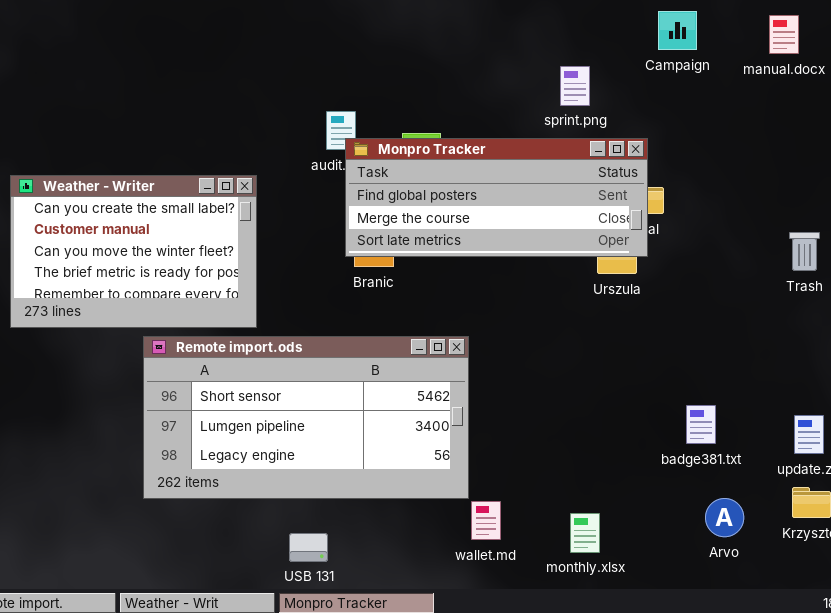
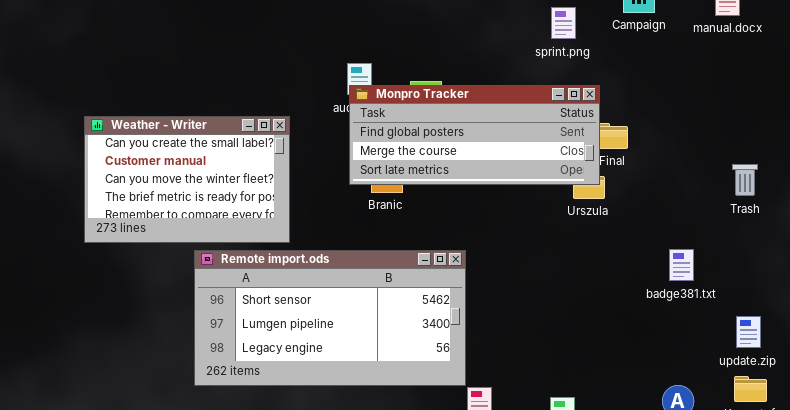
sprint.png: [560,66,590,106] -> [551,7,576,39], moved
Monpro Tracker: [345,138,648,257] -> [349,85,600,185], moved
badge381.txt: [686,405,716,444] -> [669,249,694,281], moved

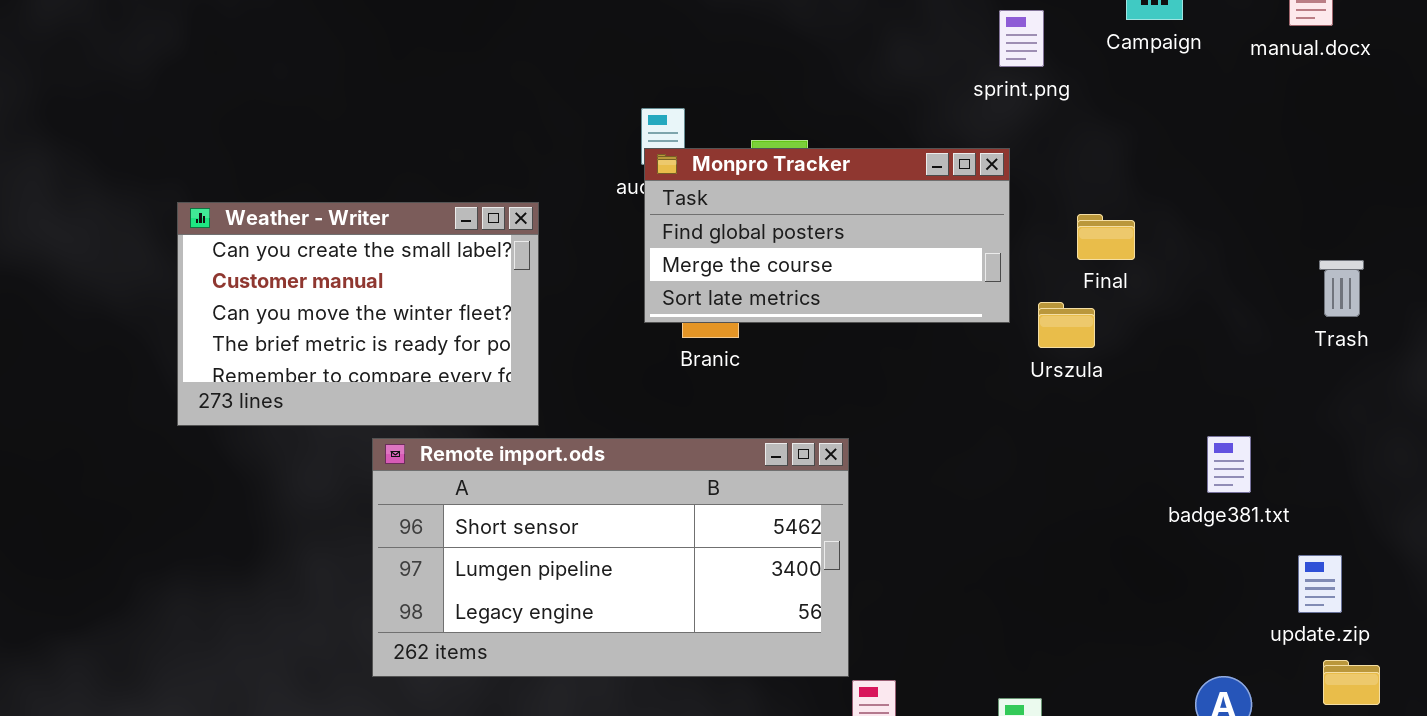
Monpro Tracker: [349,85,600,185] -> [644,148,1010,323], resized
Trash: [732,164,758,196] -> [1319,260,1364,317], moved
update.zip: [736,316,761,348] -> [1298,555,1342,613], moved

